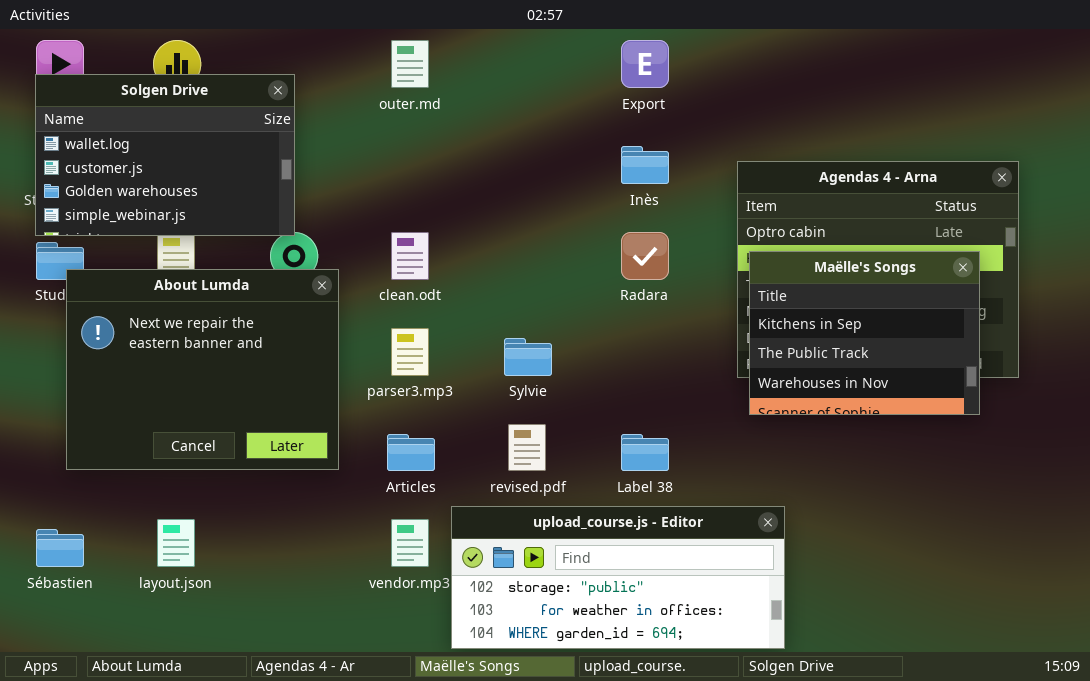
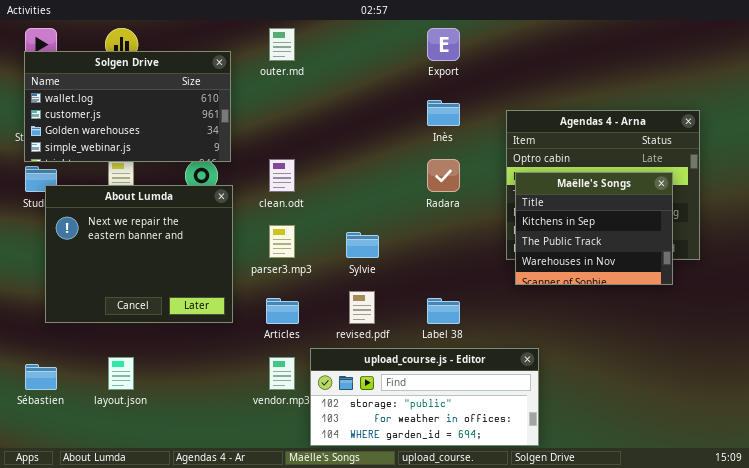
Solgen Drive: [35,74,295,236] -> [24,51,231,162], resized

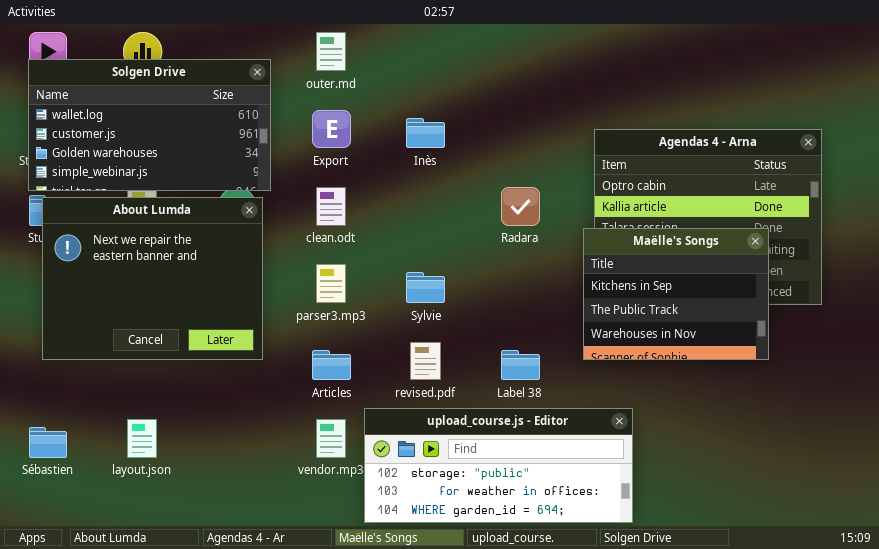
Export: [427,28,460,61] -> [312,110,351,148], moved
Inès: [427,100,460,126] -> [406,118,445,148], moved
Maëlle's Songs: [515,172,673,285] -> [583,228,769,360], moved
About Lumda: [45,185,233,323] -> [42,197,263,360], moved

